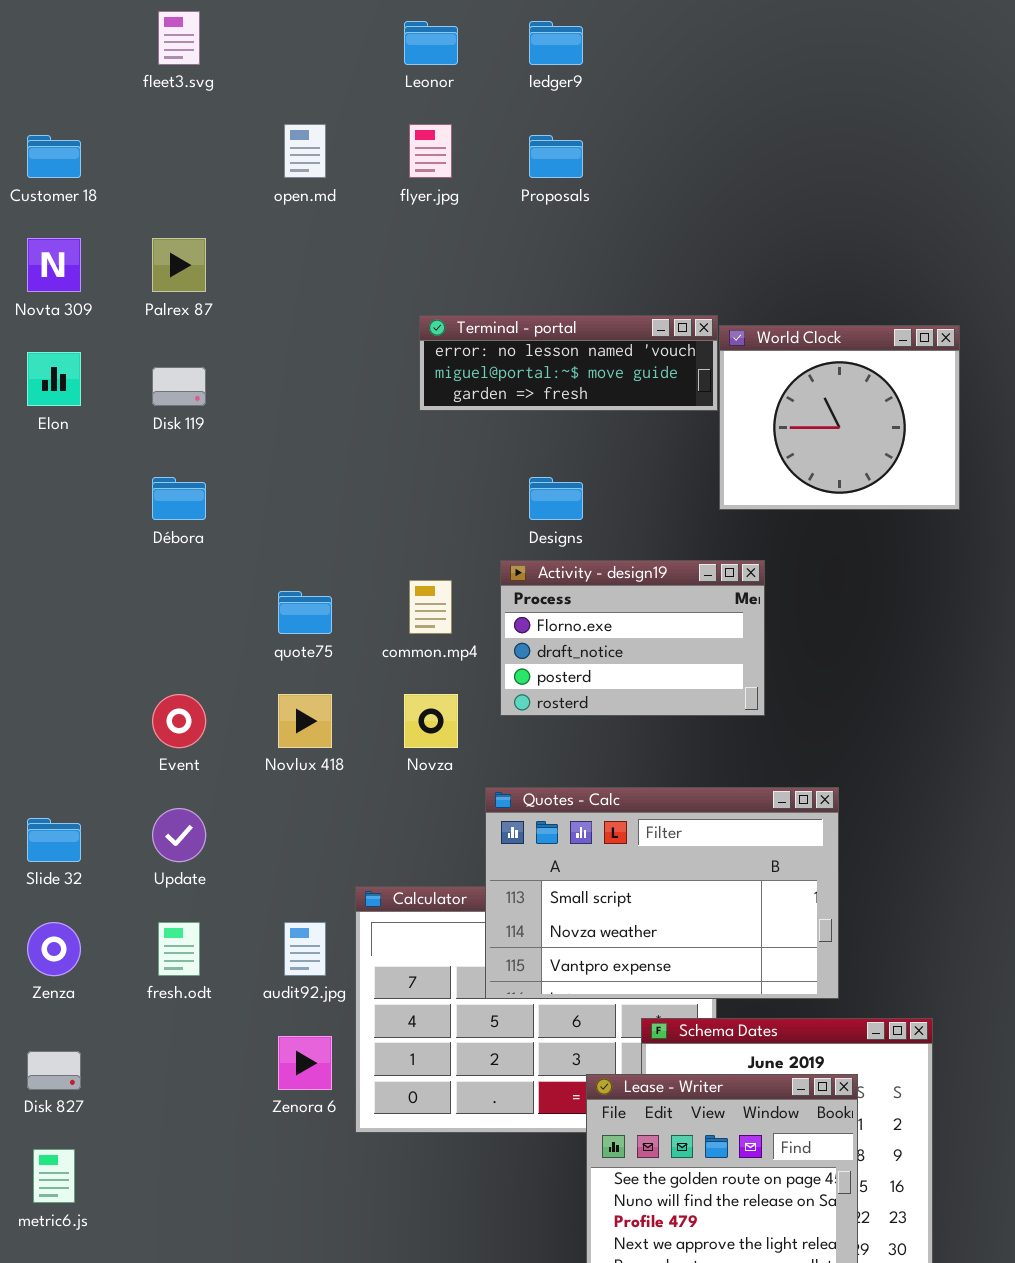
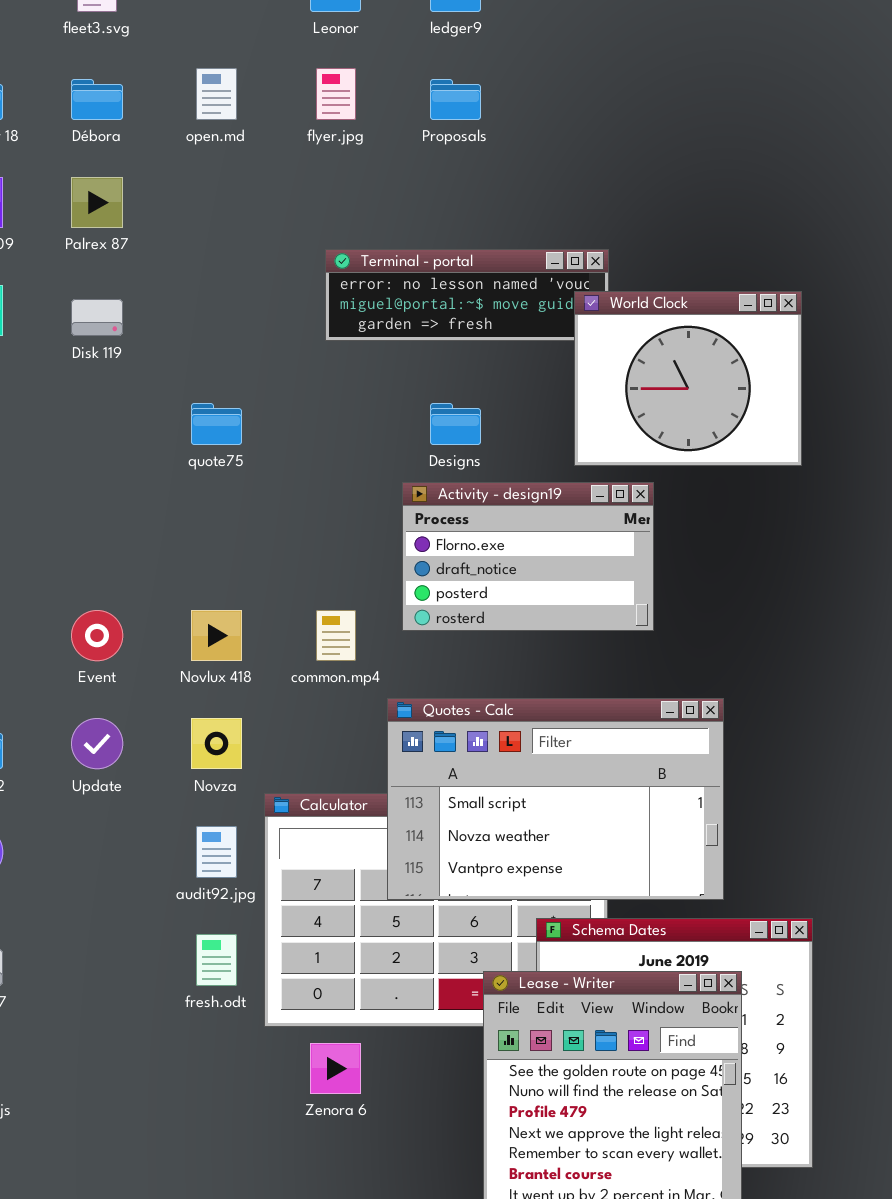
World Clock: [719,325,960,510] -> [574,291,802,466], moved
Débora: [152,477,206,520] -> [71,79,123,120], moved
common.mp4: [409,580,452,634] -> [316,610,356,661], moved
quote75: [278,591,332,634] -> [191,403,242,445], moved
Novza: [404,694,458,748] -> [191,718,242,769], moved
fresh.odt: [158,922,200,976] -> [196,934,237,986], moved
Zenora 6: [278,1036,332,1090] -> [310,1043,361,1094], moved

